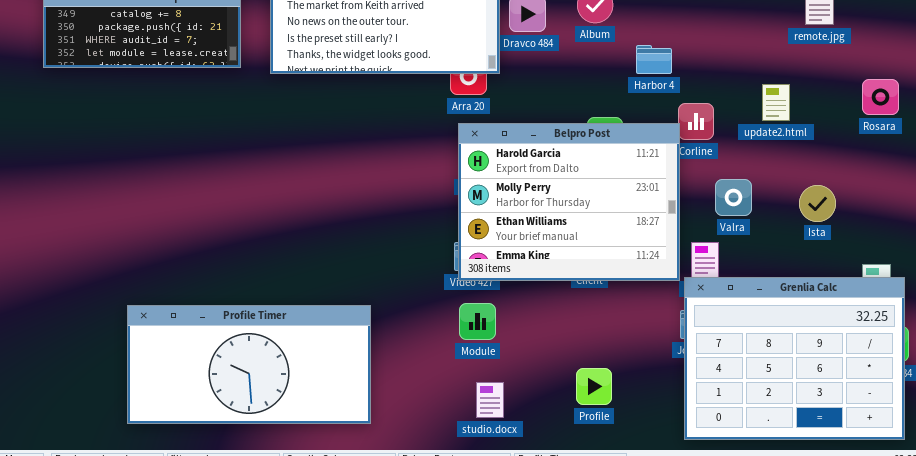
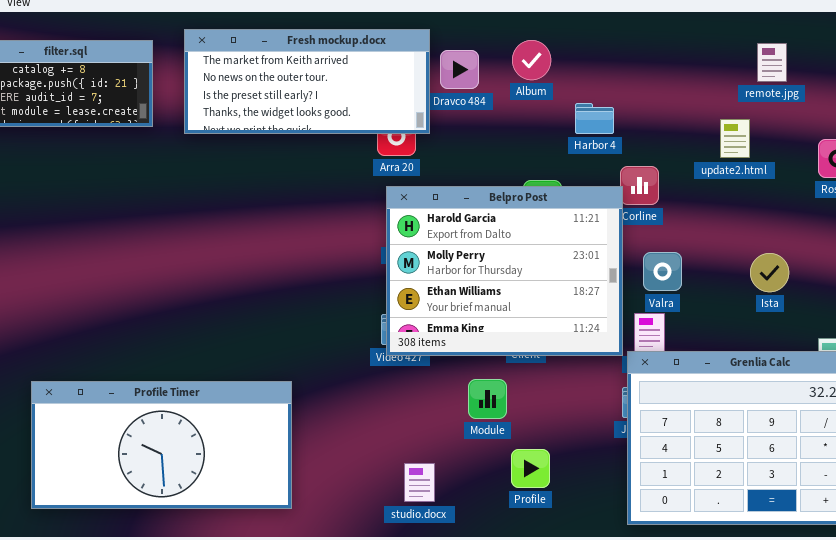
update2.html: [762,84,790,121] -> [720,119,750,158], moved
Valra: [715,179,752,216] -> [643,252,682,291], moved
Module: [459,303,496,340] -> [468,379,507,419], moved

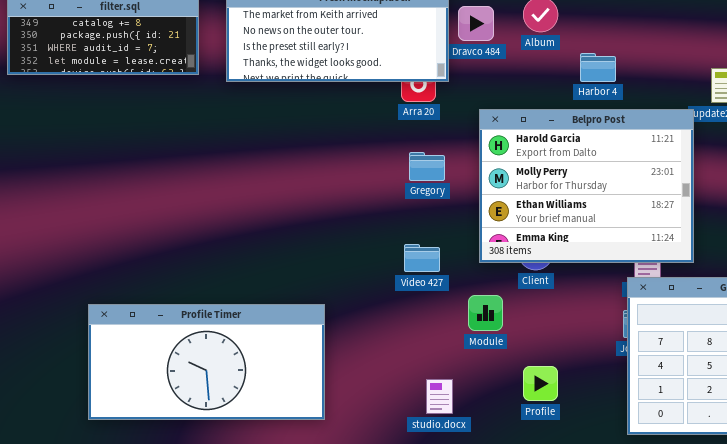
Belpro Post: [386,186,623,356] -> [479,109,694,263], moved
Module: [468,379,507,419] -> [468,295,503,331], moved

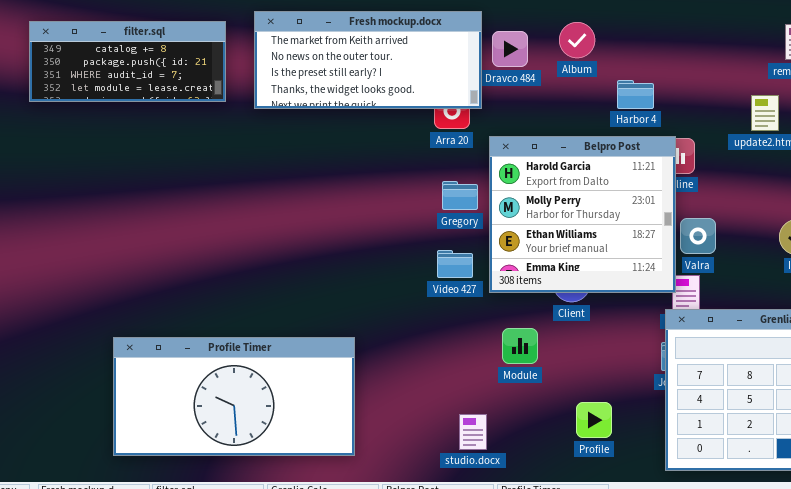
Belpro Post: [479,109,694,263] -> [489,136,676,293], moved, resized
Video 427: [404,244,440,272] -> [437,250,473,278], moved
Profile: [523,366,558,401] -> [576,402,612,438], moved

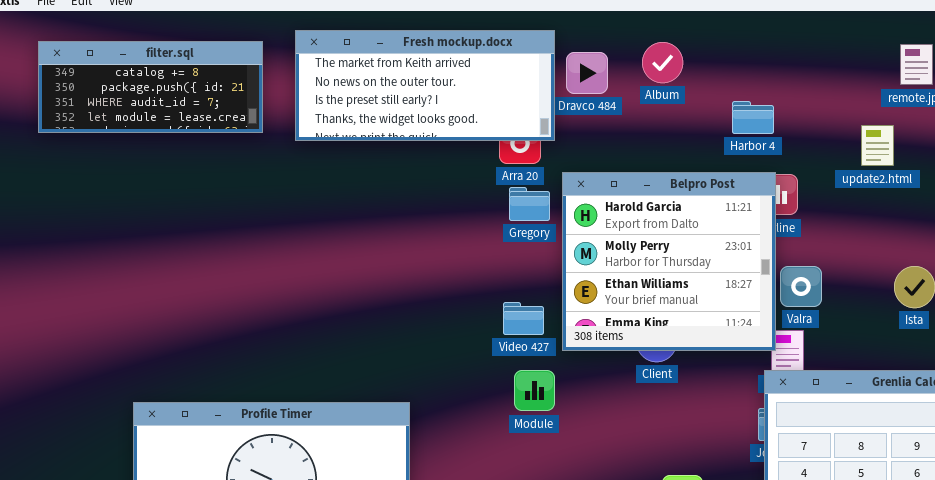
Harbor 4: [617,80,654,109] -> [732,101,774,134], moved
Gregory: [442,181,478,210] -> [509,187,550,221], moved
Module: [502,328,538,364] -> [514,370,555,411], moved

